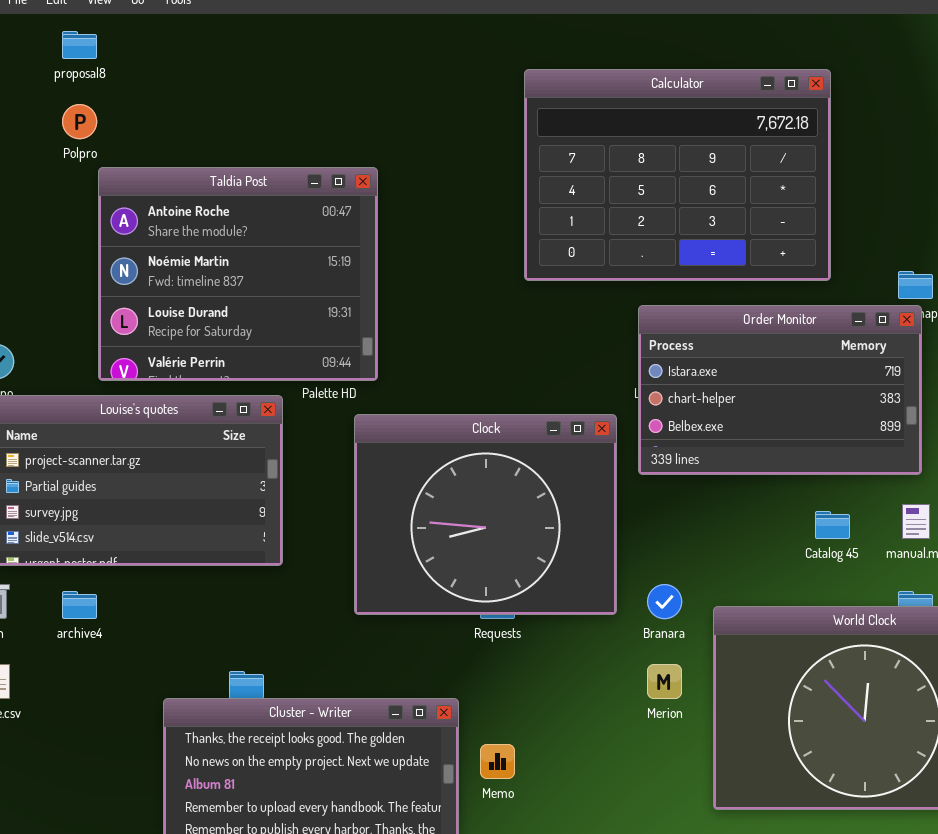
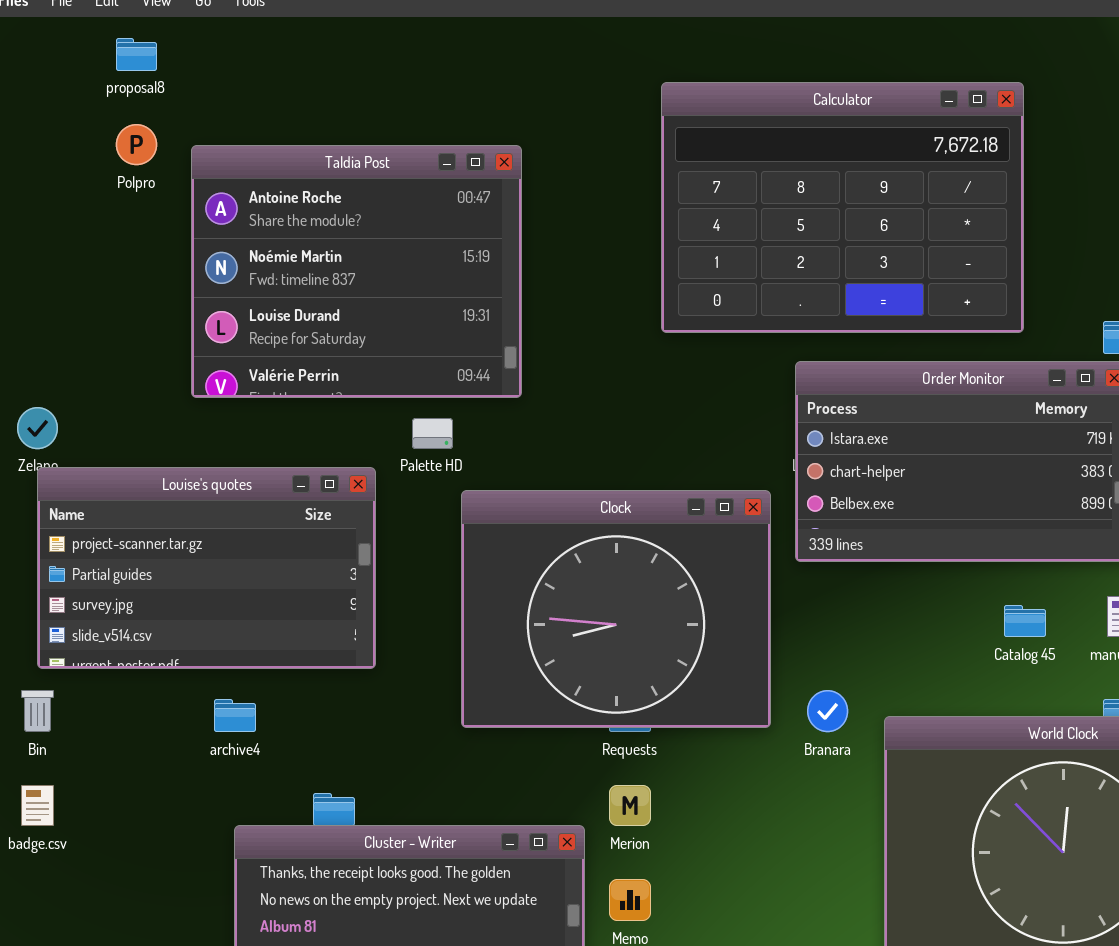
Taldia Post: [98,167,378,381] -> [191,145,522,398], moved
archive4: [62,591,97,619] -> [214,699,256,732], moved
Merion: [647,664,682,699] -> [609,785,651,826], moved

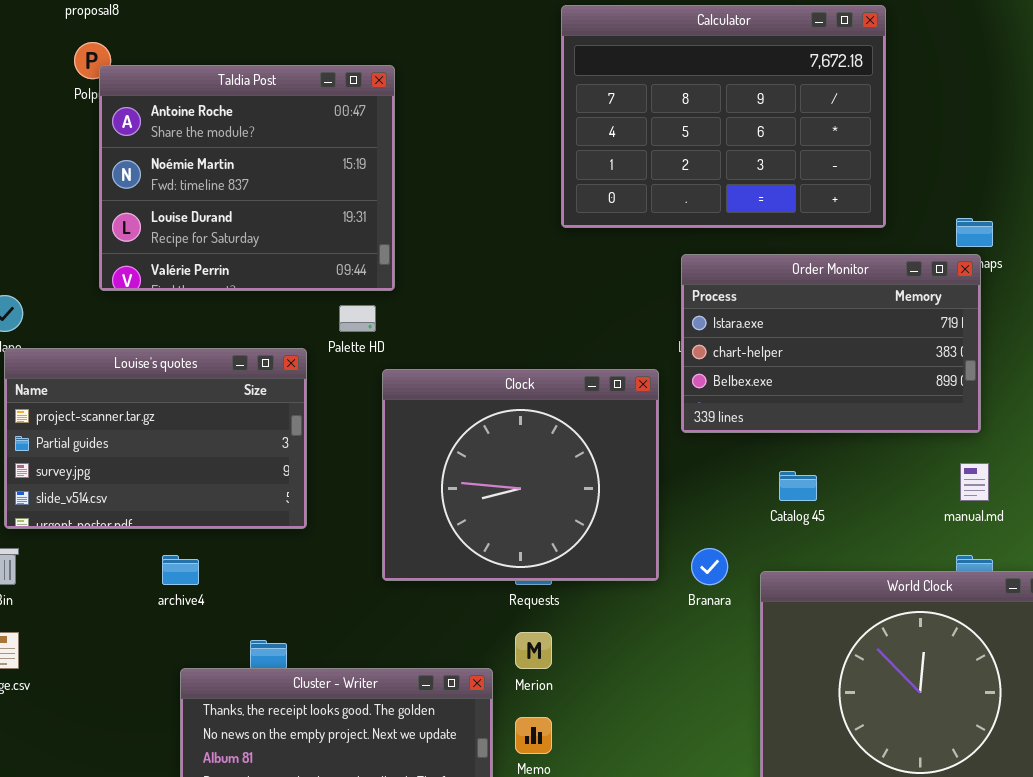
Taldia Post: [191,145,522,398] -> [99,65,395,291], moved
Catalog 45: [1004,605,1046,637] -> [779,471,817,501], moved

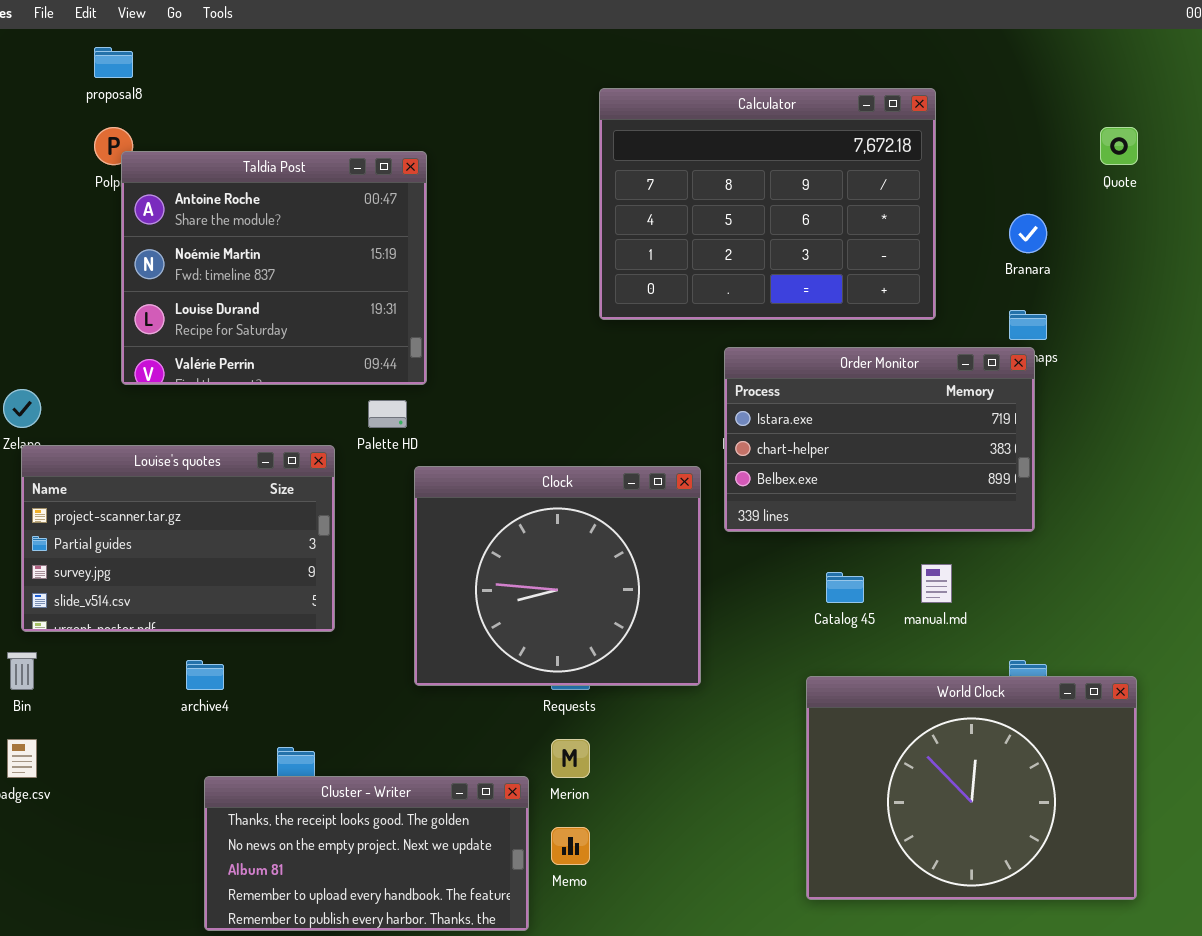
manual.md: [960,463,989,501] -> [921,564,952,603], moved
Branara: [691,548,728,585] -> [1009,214,1047,253], moved

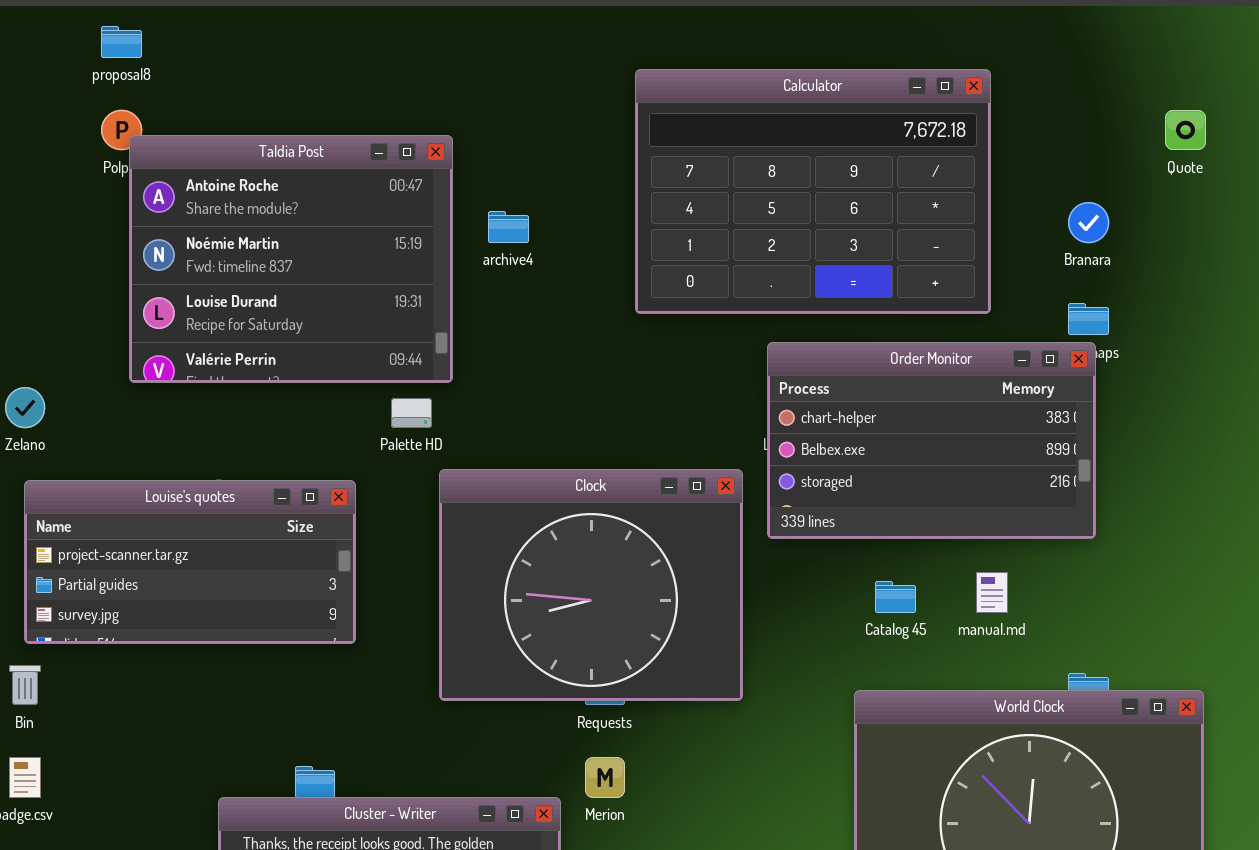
Order Monitor: [724,347,1035,532] -> [767,342,1096,539], scrolled down 1 row
Louise's quotes: [21,445,335,632] -> [24,480,356,644], resized
archive4: [186,660,224,690] -> [488,211,529,243], moved

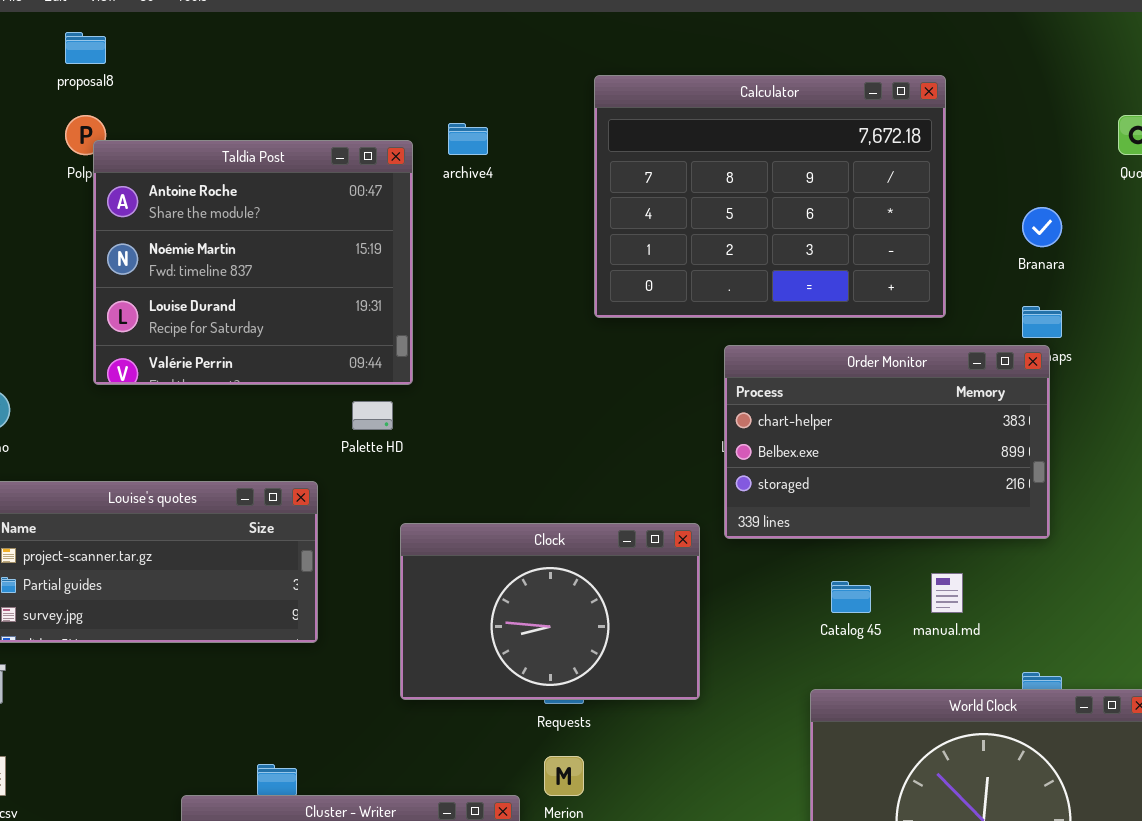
archive4: [488,211,529,243] -> [448,123,488,155], moved
Clock: [439,469,743,701] -> [400,523,700,700], resized

